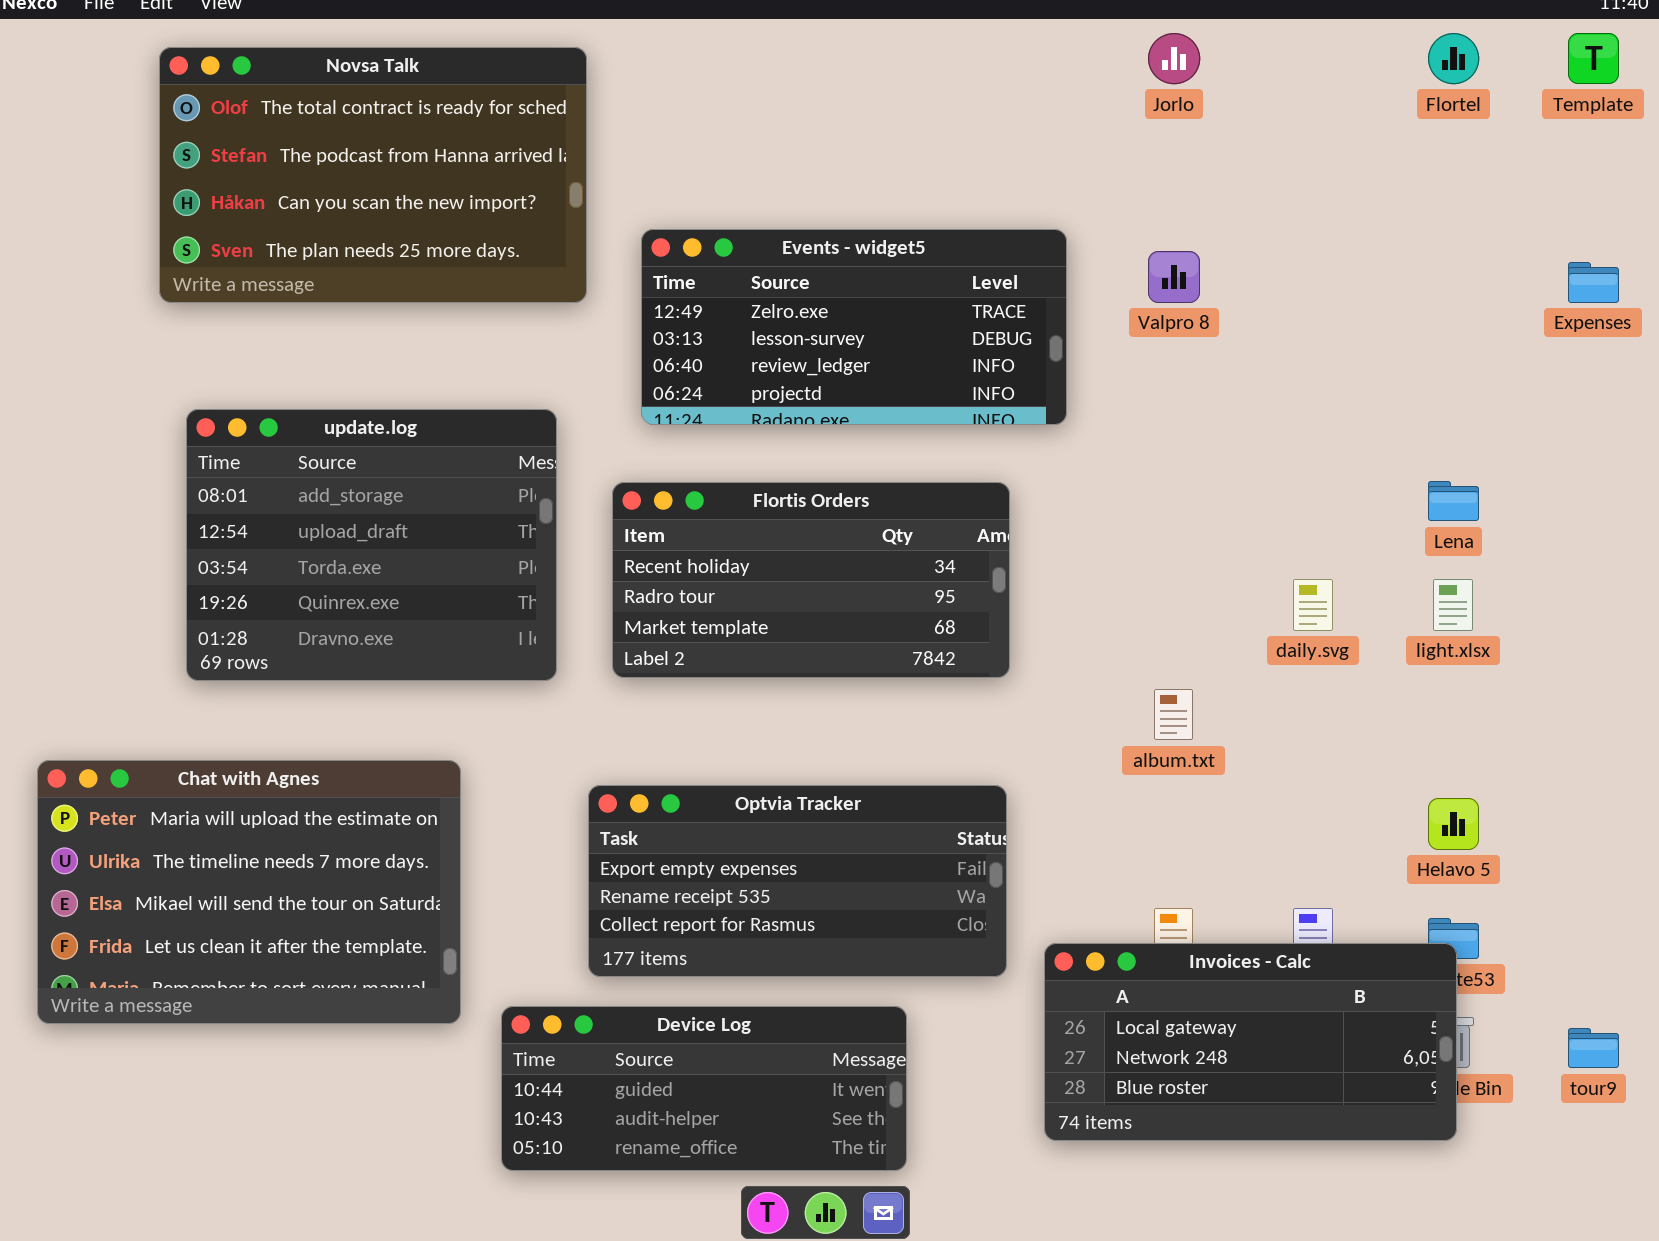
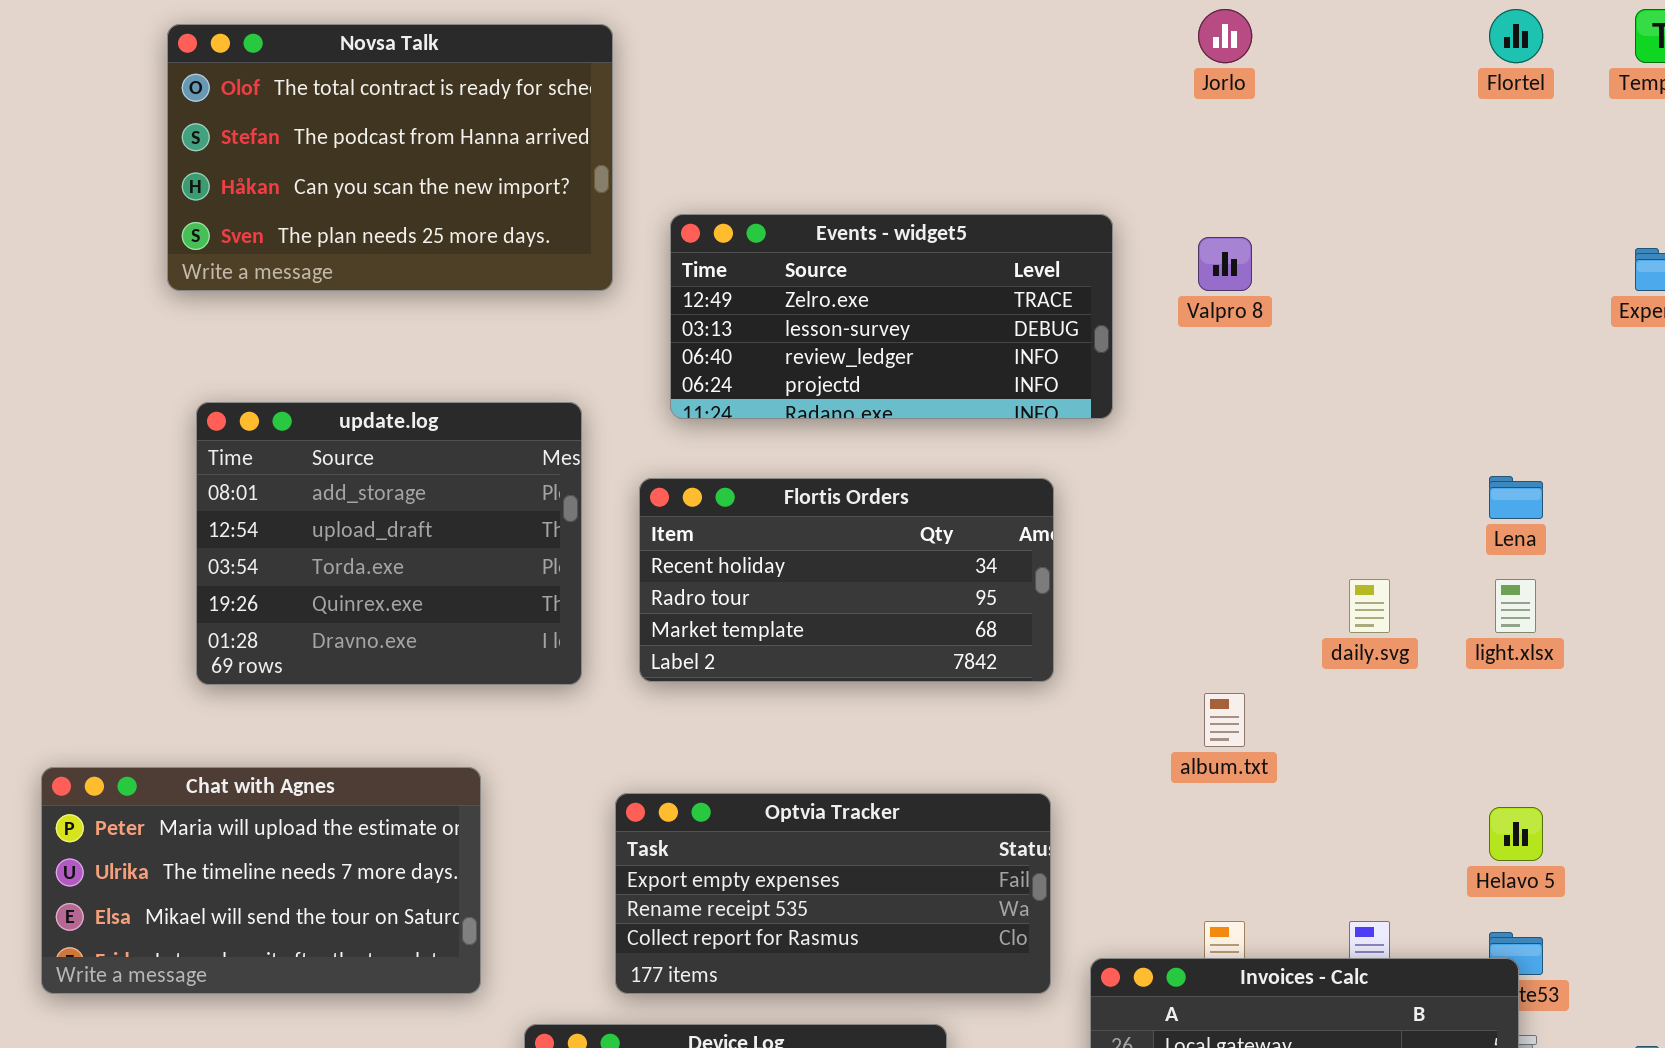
Chat with Agnes: [37,760,461,1024] -> [41,767,481,994], resized

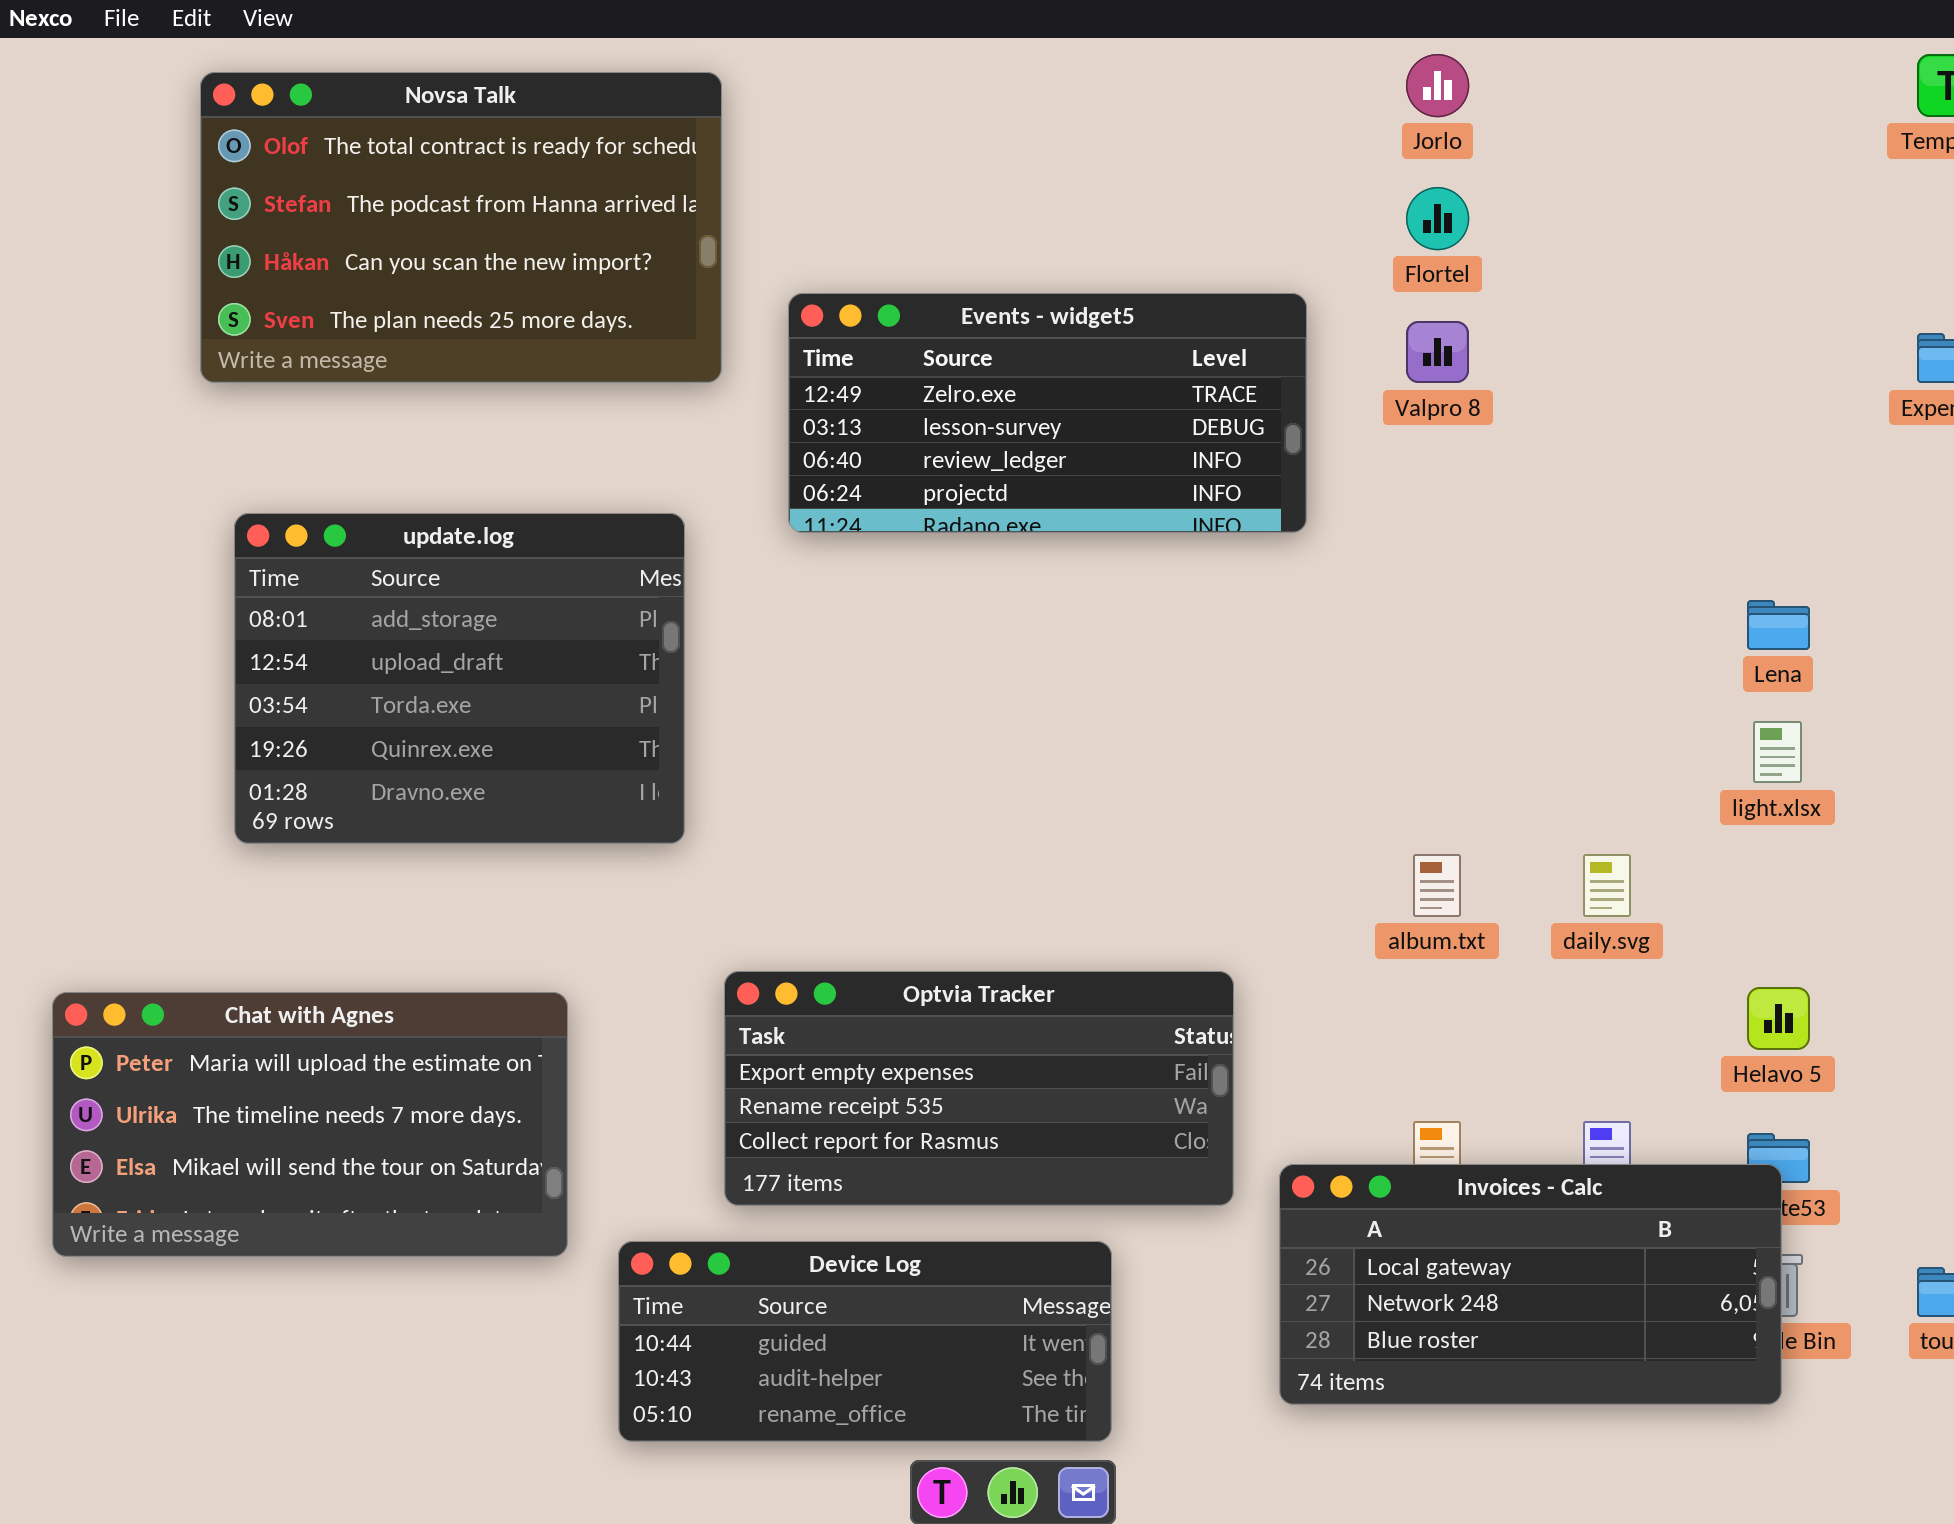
Flortel: [1489,9,1543,63] -> [1406,187,1469,250], moved
Flortis Orders: [639,478,1054,682] -> none, closed
daily.svg: [1349,579,1390,633] -> [1583,854,1631,917], moved
Chat with Agnes: [41,767,481,994] -> [52,992,568,1257], moved

